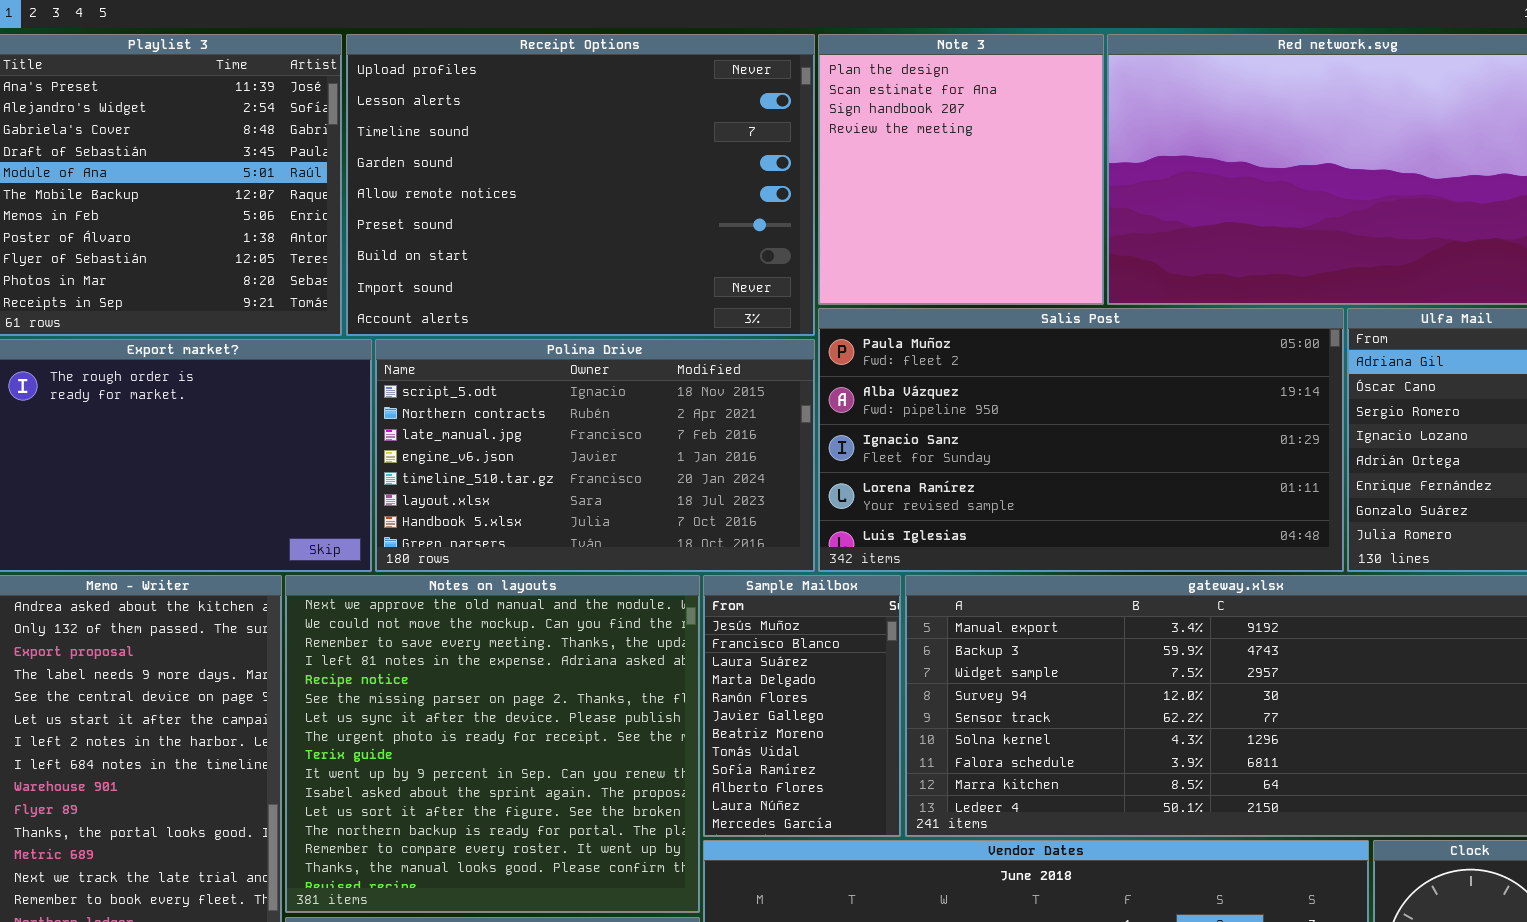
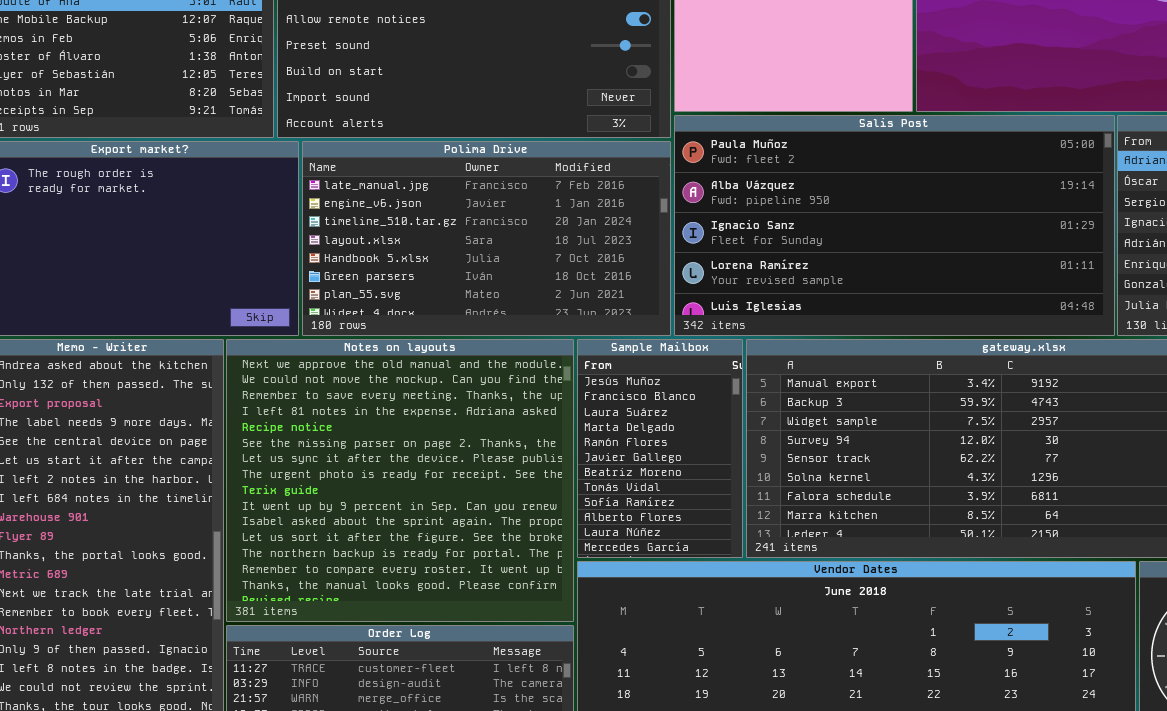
Polima Drive: [375,339,815,572] -> [302,141,671,336], scrolled down 2 rows

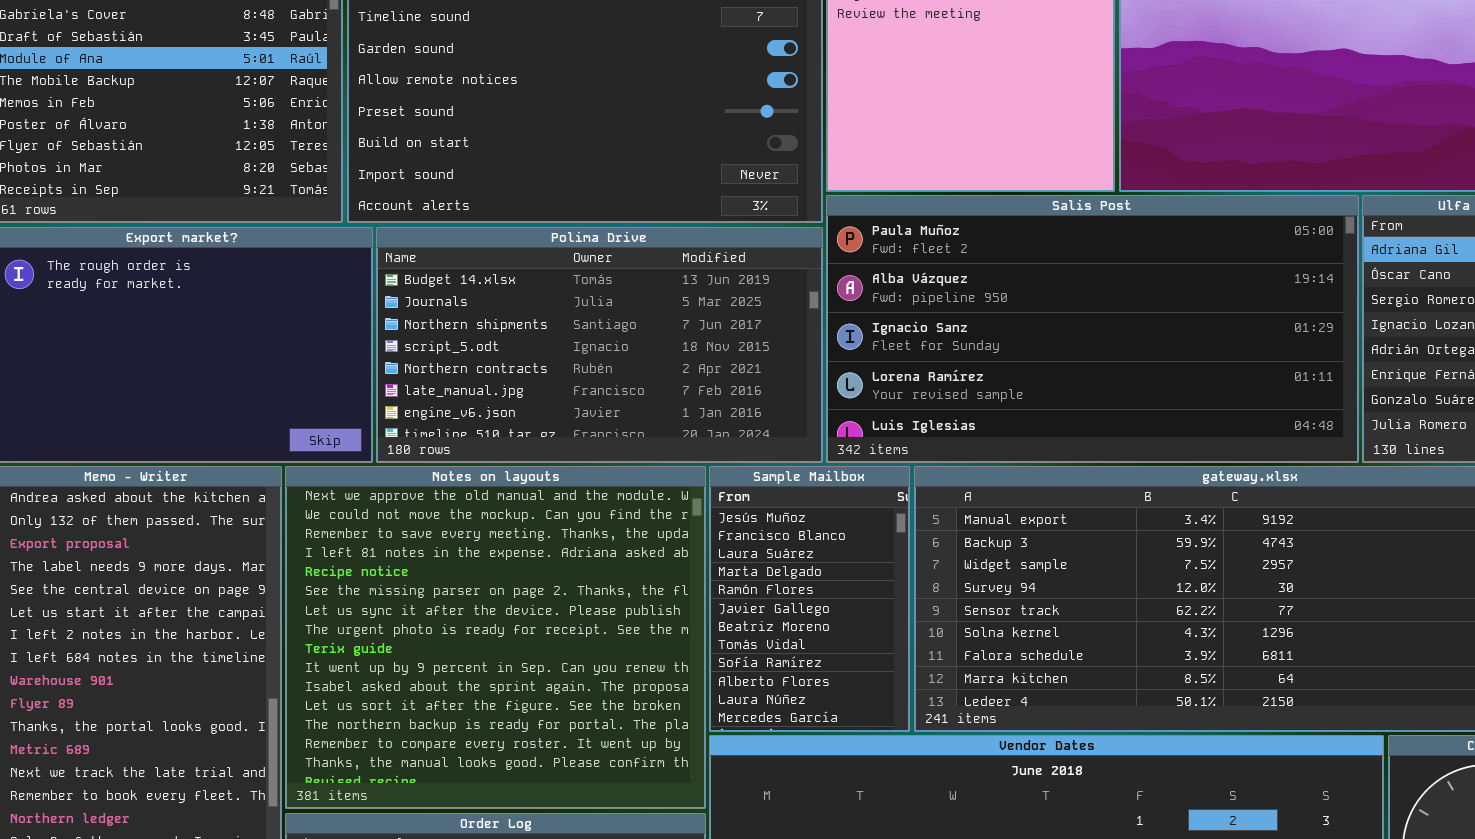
Polima Drive: [302,141,671,336] -> [376,227,823,463], scrolled up 5 rows

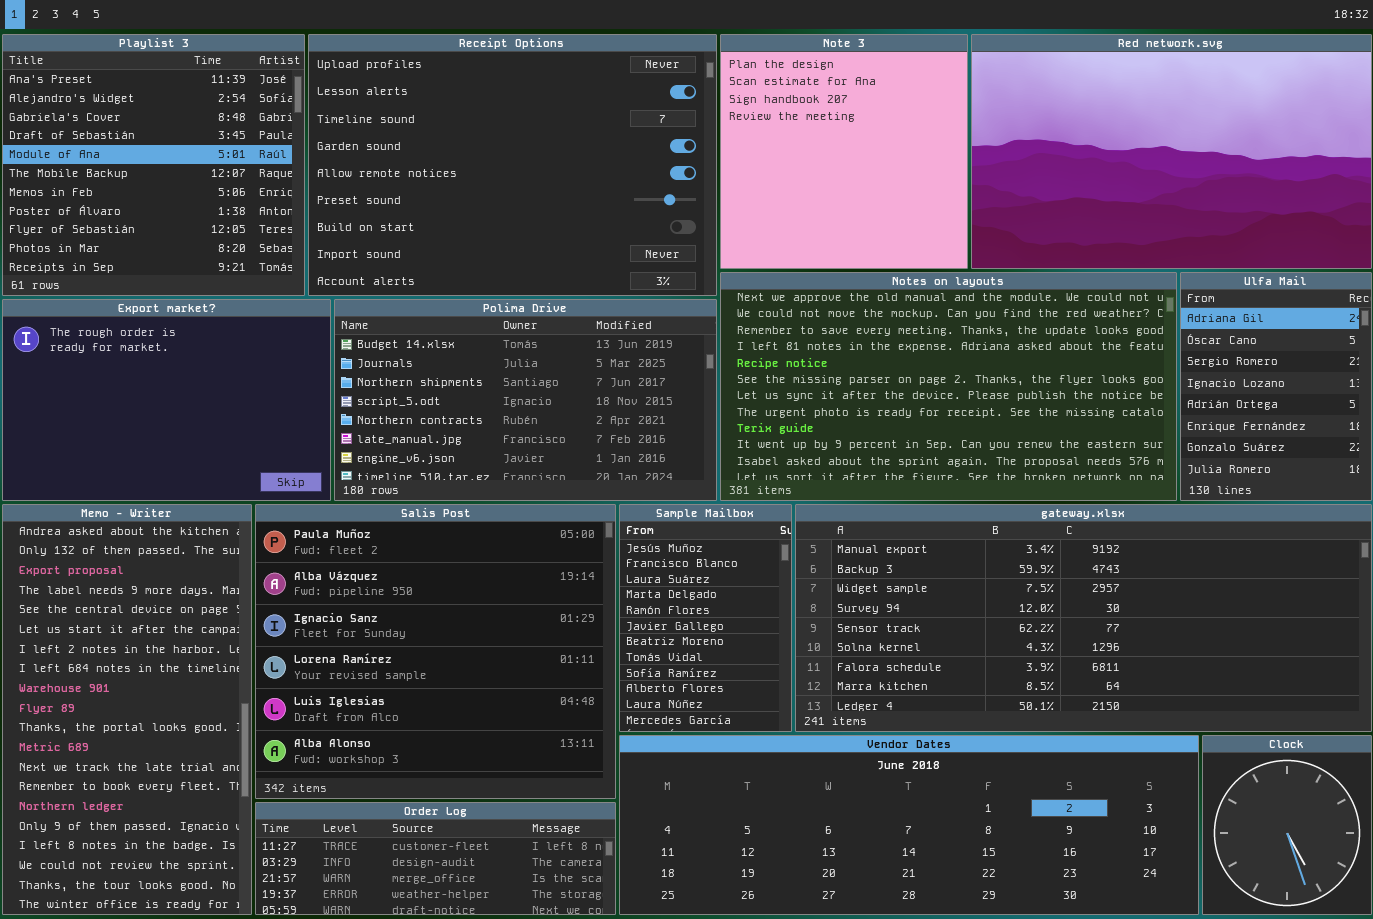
Salis Post: [826,195,1359,463] -> [255,504,616,799], moved, resized
Notes on layouts: [285,466,706,809] -> [720,272,1177,501], moved, resized

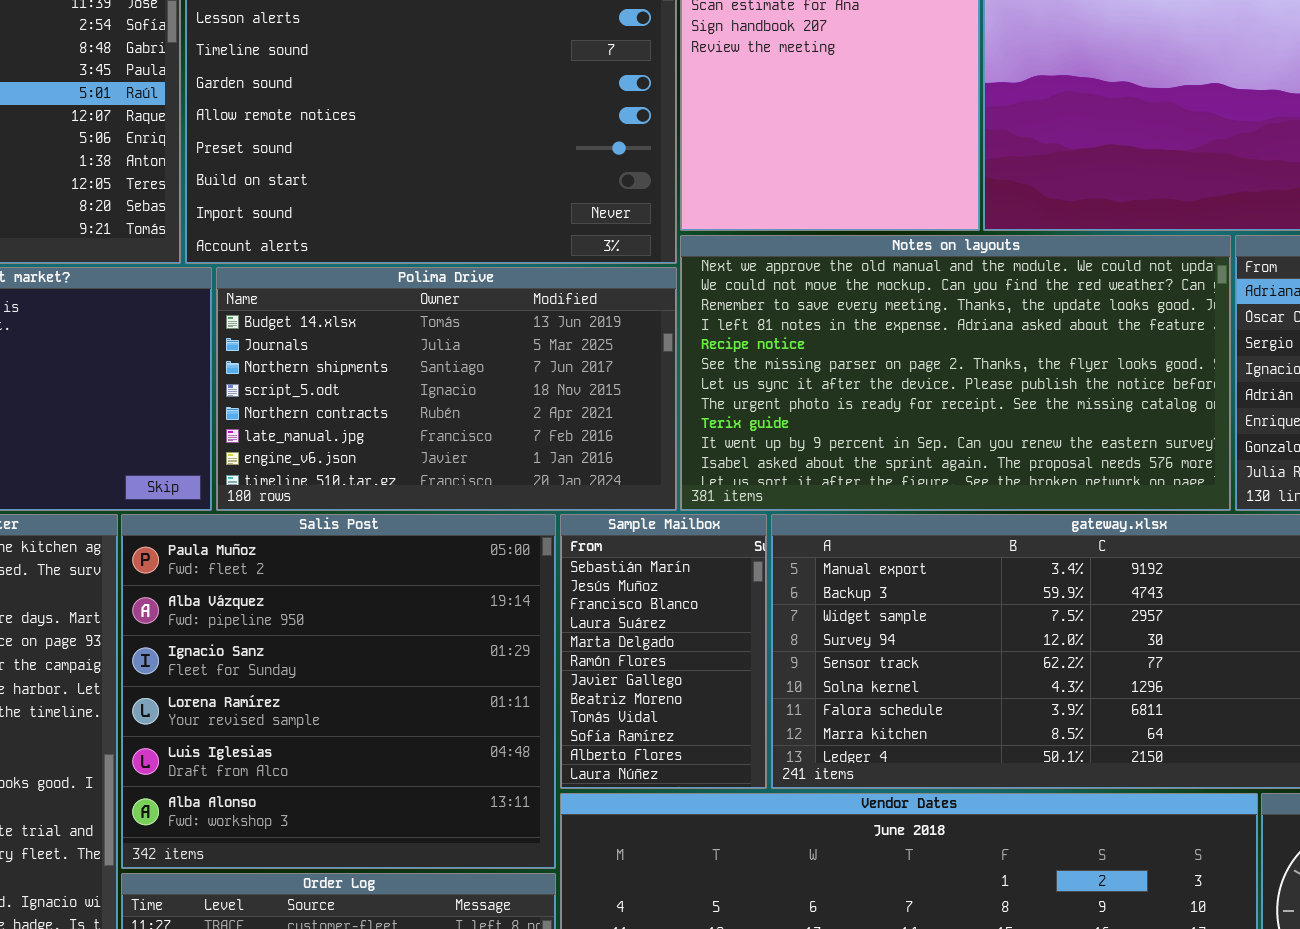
Sample Mailbox: [619,504,792,732] -> [560,514,767,789], scrolled up 1 row

